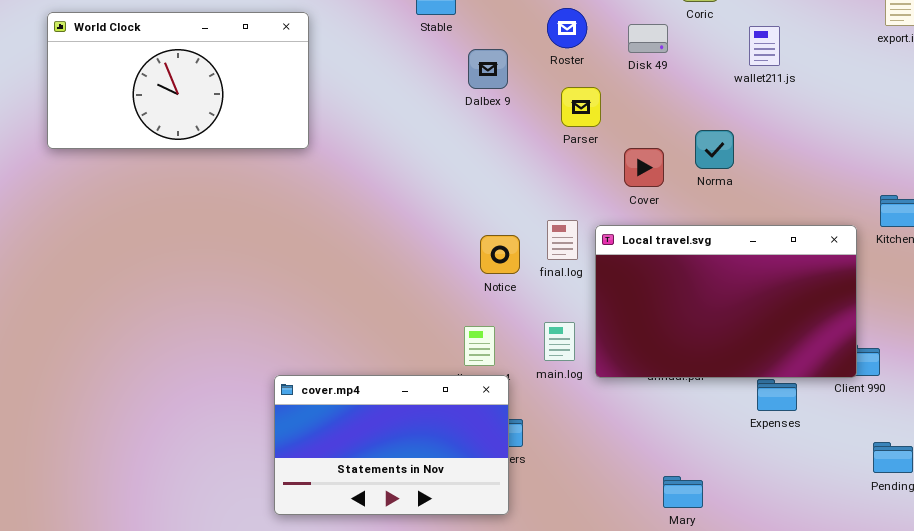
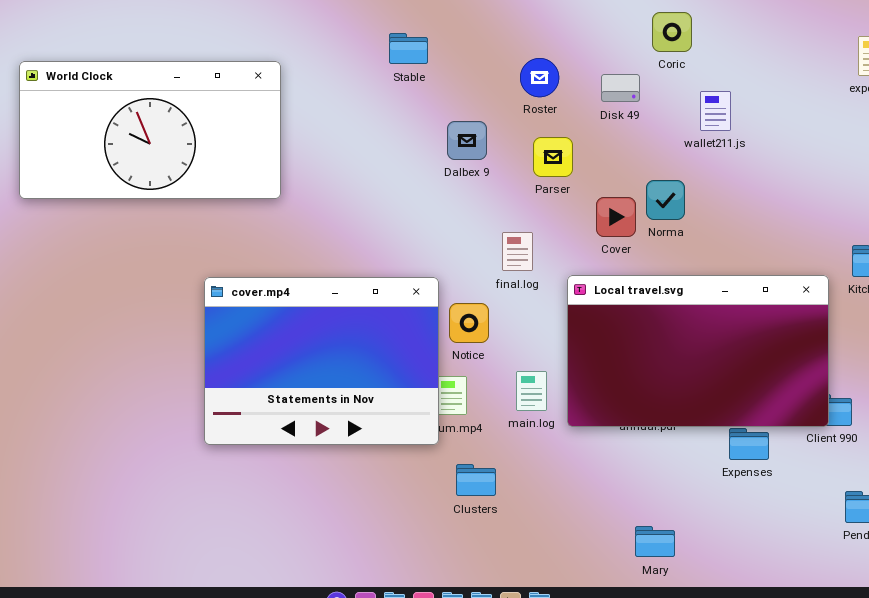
wallet211.js: [749,26,780,66] -> [700,91,731,131], moved
Dalbex 9: [468,49,508,89] -> [447,121,487,160], moved
Norma: [695,130,734,169] -> [646,180,685,220], moved
final.log: [547,220,578,260] -> [502,232,533,271], moved
Notice: [480,235,520,274] -> [449,303,489,343], moved
cover.mp4: [274,375,509,515] -> [204,277,439,445], moved, resized

